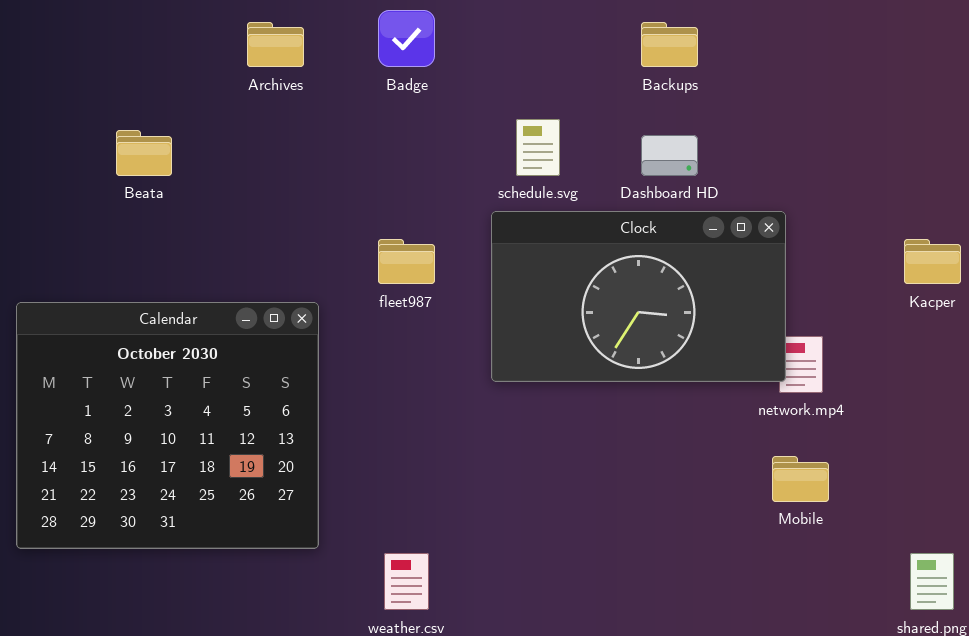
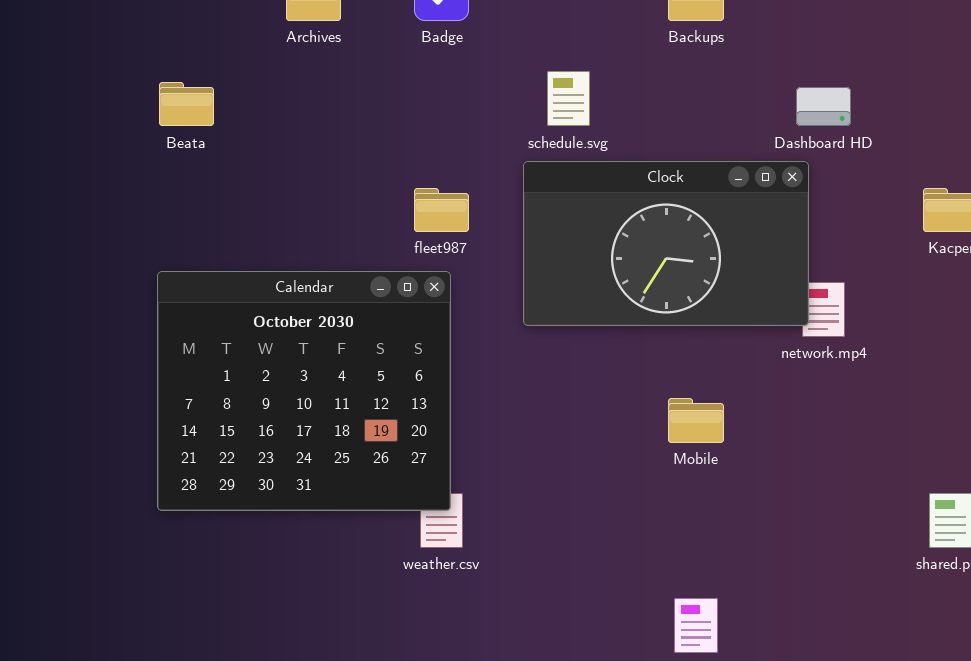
Dashboard HD: [641,135,698,176] -> [796,87,851,126], moved
Calendar: [16,302,319,549] -> [157,271,451,511], moved
Mobile: [772,456,829,502] -> [668,398,724,443], moved

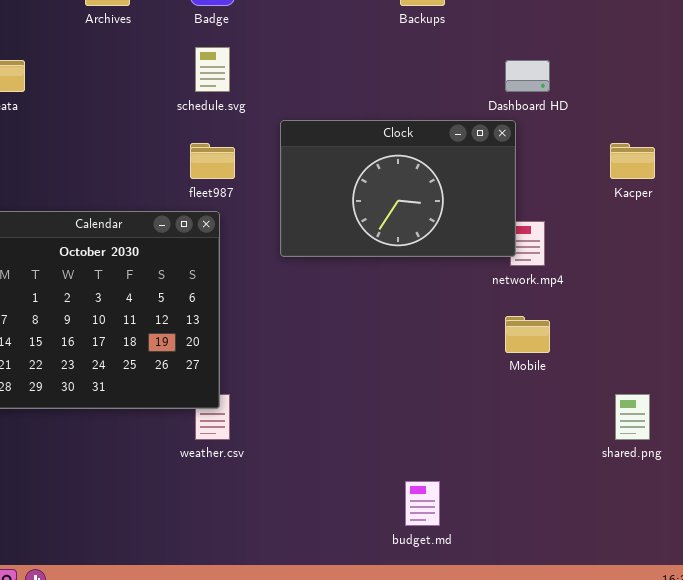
schedule.svg: [547,71,590,126] -> [195,47,230,92], moved
Mobile: [668,398,724,443] -> [505,316,550,353], moved

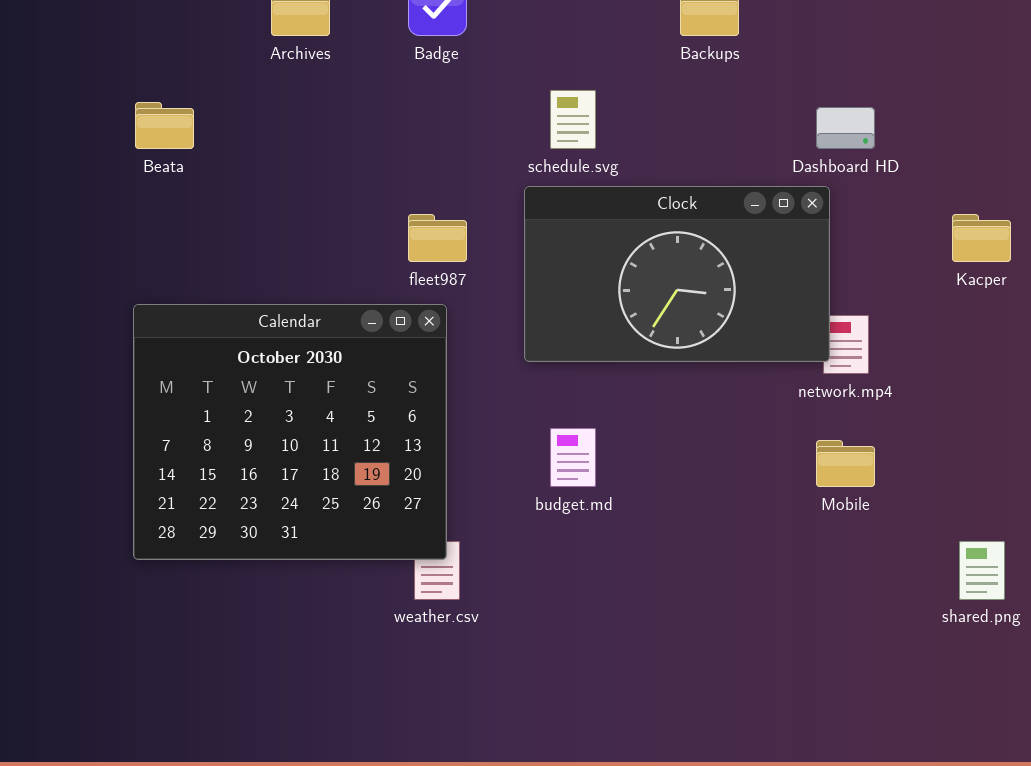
schedule.svg: [195,47,230,92] -> [550,90,596,149], moved
budget.md: [405,481,440,526] -> [550,428,596,487], moved

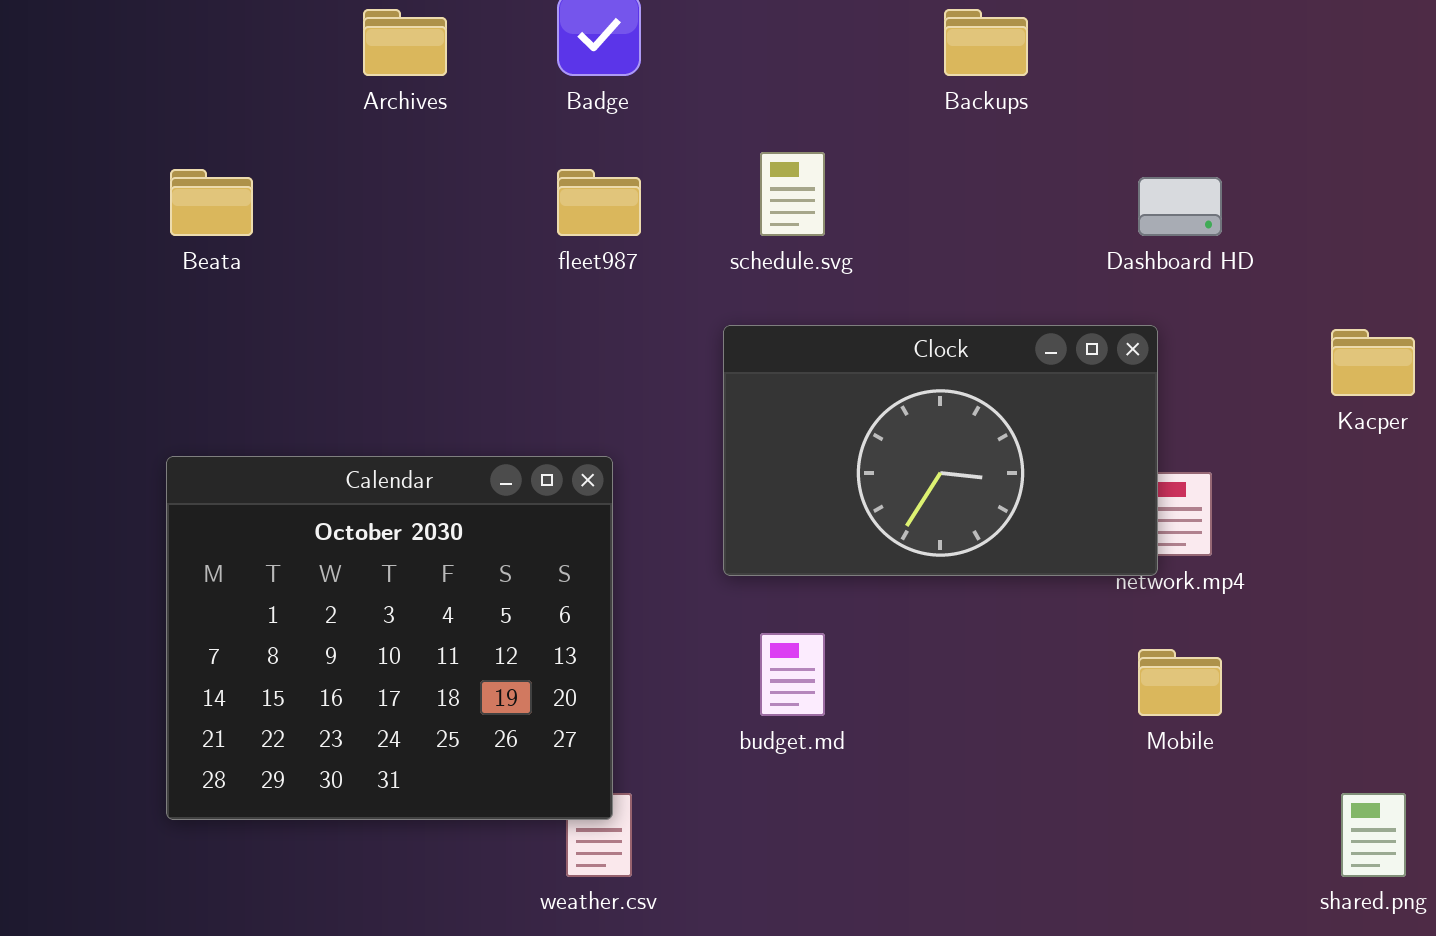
Clock: [524,186,830,362] -> [723,325,1158,576], moved
fleet987: [408,214,467,262] -> [557,169,641,236], moved

